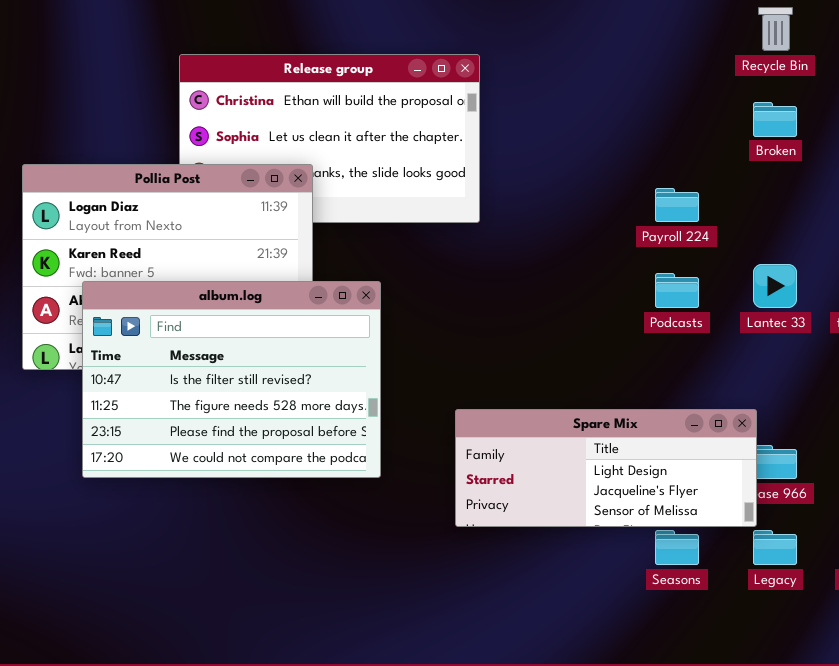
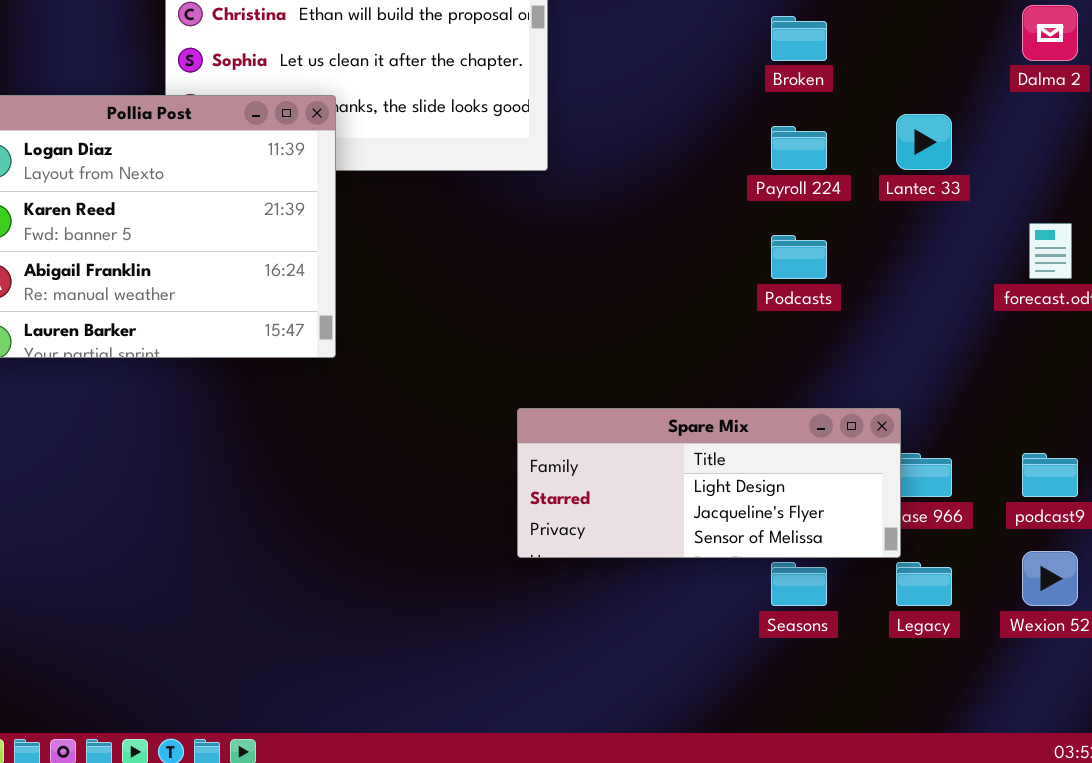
Broken: [753,102,797,137] -> [771,16,827,61], moved
Lantec 33: [753,264,797,308] -> [896,114,952,170], moved
album.log: [82,281,381,478] -> none, closed

